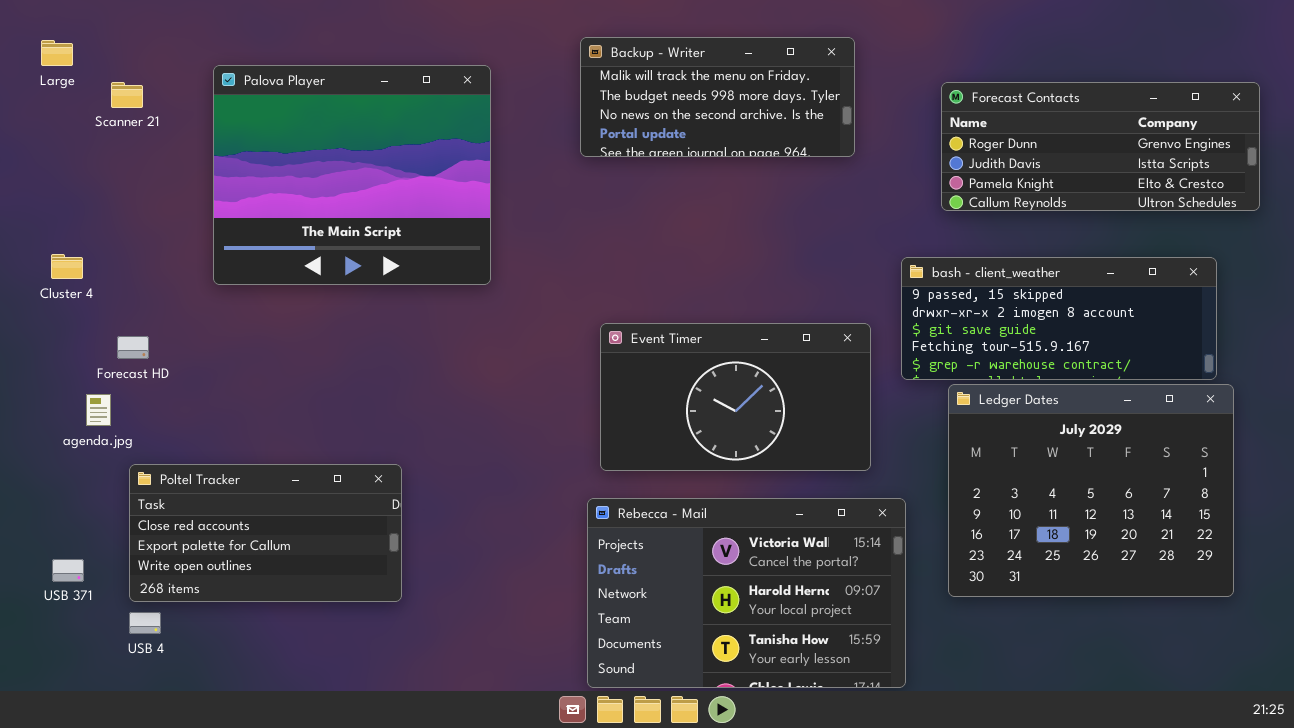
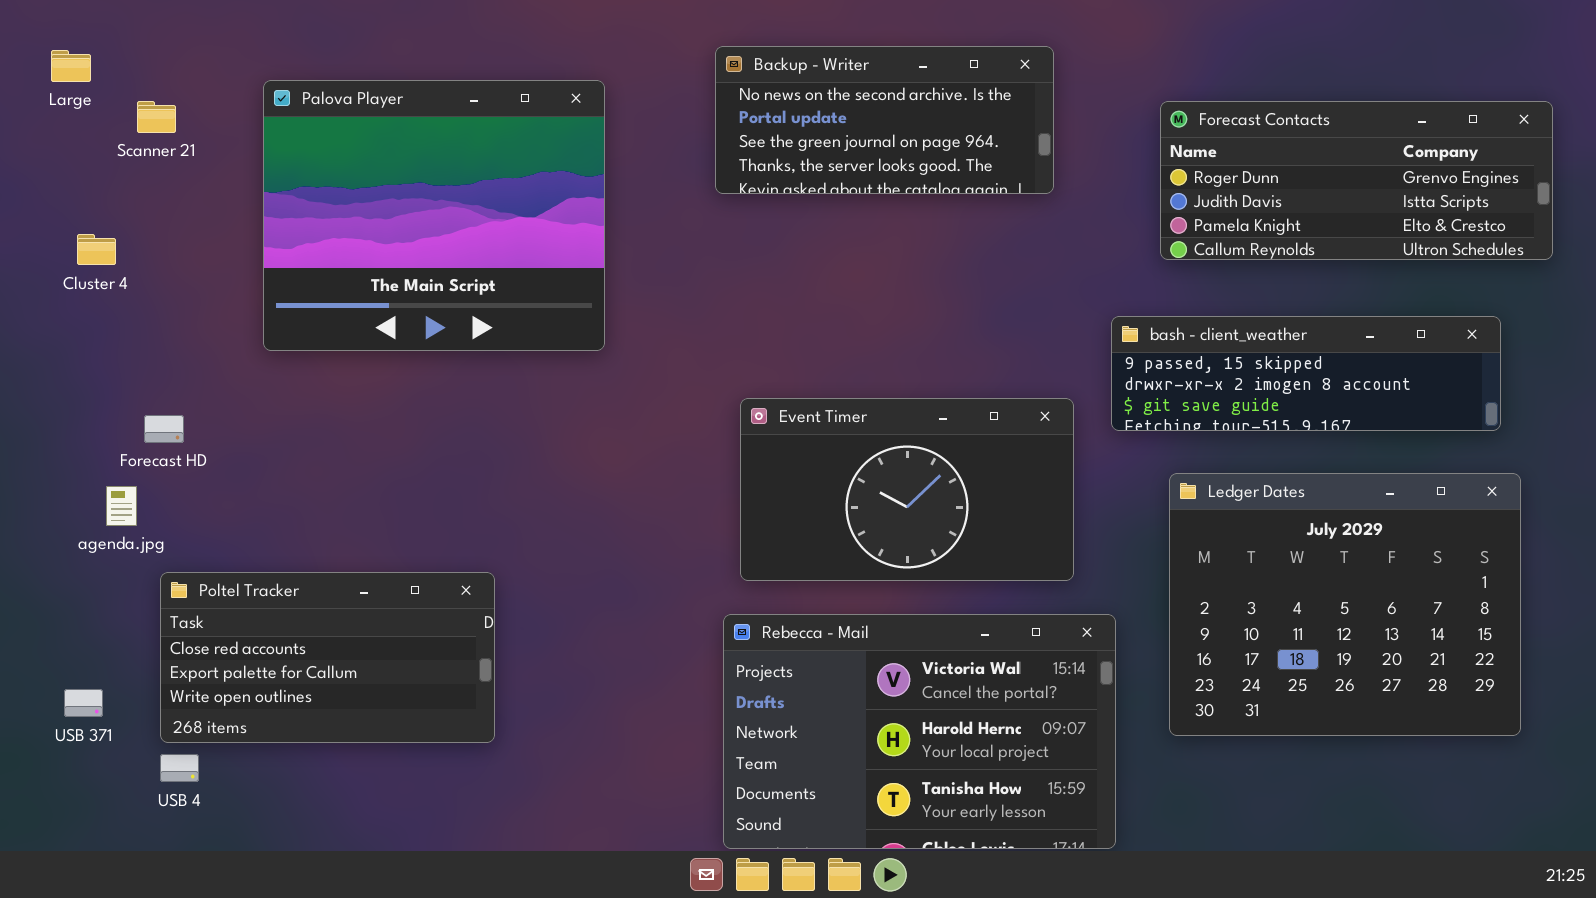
Backup - Writer: [580,37,855,157] -> [715,46,1054,194], scrolled down 2 rows
Cluster 4: [51,254,83,279] -> [77,234,116,265], moved
bash - client_weather: [901,257,1217,380] -> [1111,316,1501,431], resized

